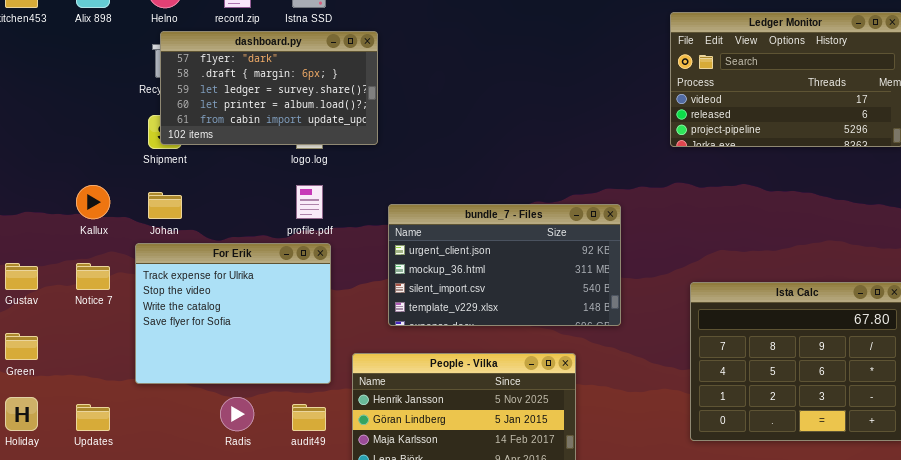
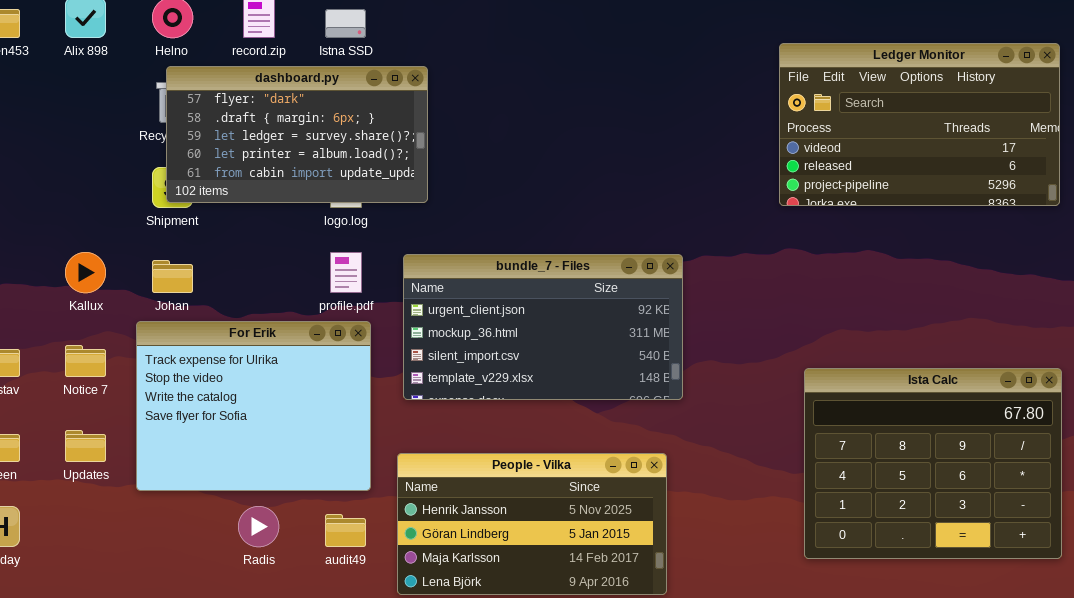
bundle_7 - Files: [388,204,621,326] -> [403,254,683,400], moved
Updates: [76,404,110,431] -> [65,430,106,462], moved

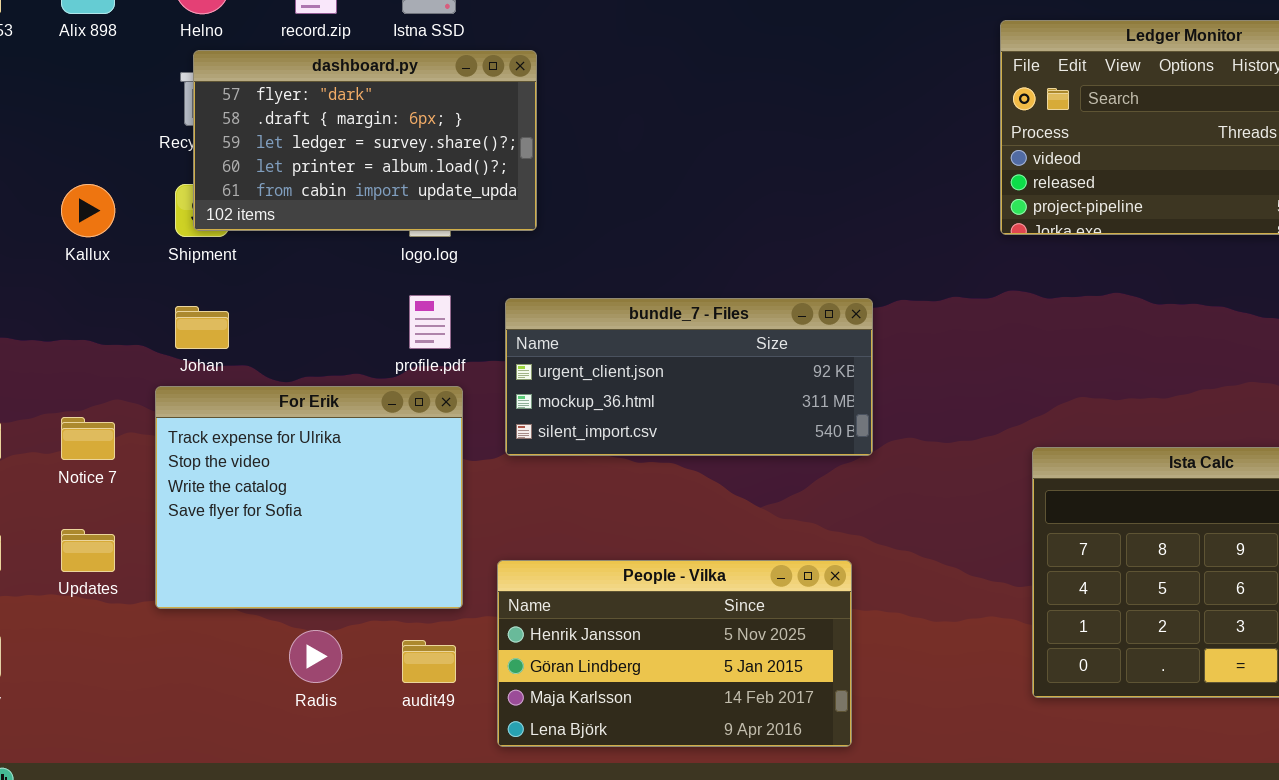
Kallux: [65,252,106,293] -> [61,184,115,237], moved
bundle_7 - Files: [403,254,683,400] -> [505,298,873,456], resized

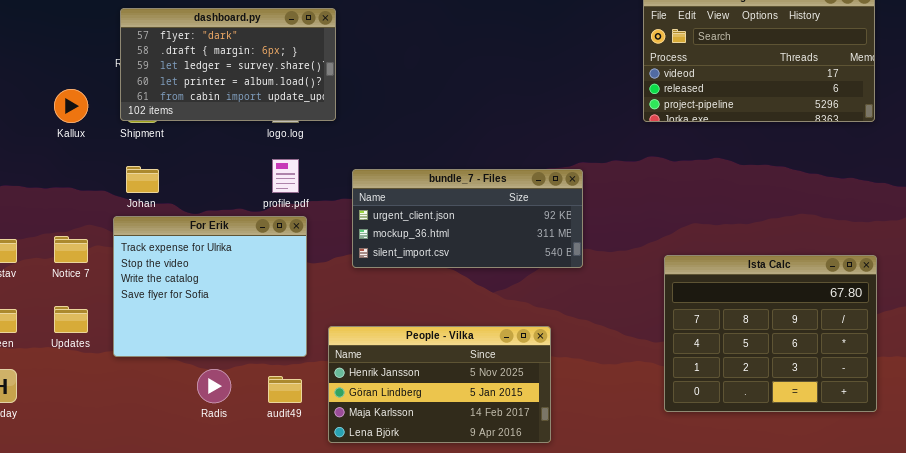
dashboard.py: [193,50,537,231] -> [120,8,336,121], moved
bundle_7 - Files: [505,298,873,456] -> [352,169,583,268], moved

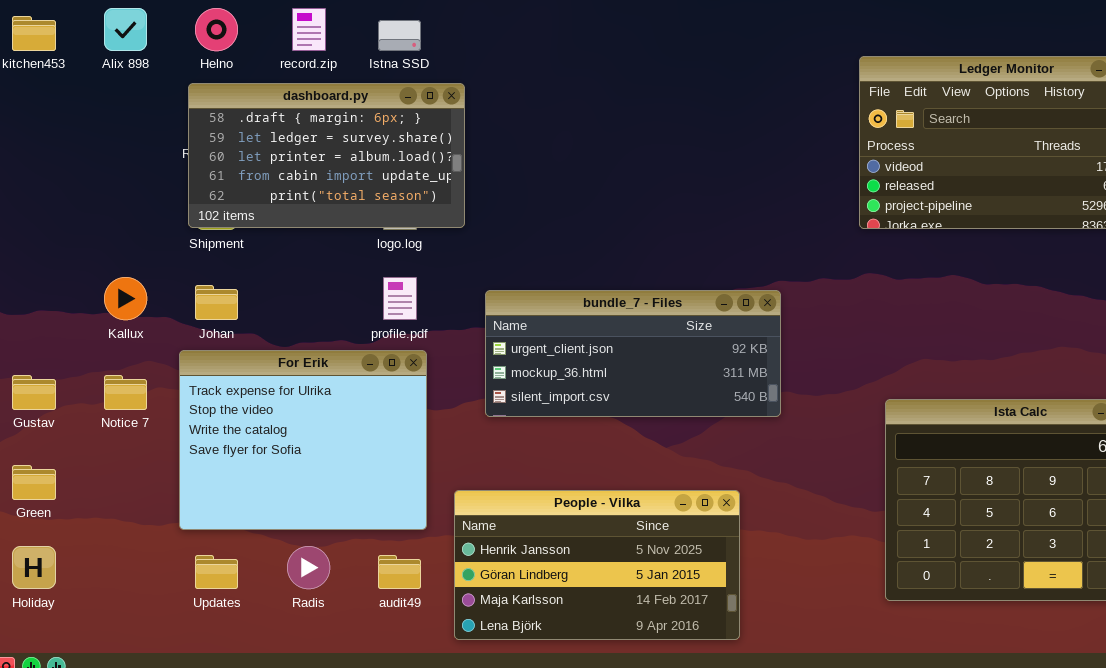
dashboard.py: [120,8,336,121] -> [188,83,465,228], scrolled down 1 row
Kallux: [54,89,88,123] -> [104,277,147,320], moved
Updates: [54,306,88,333] -> [195,555,238,589], moved

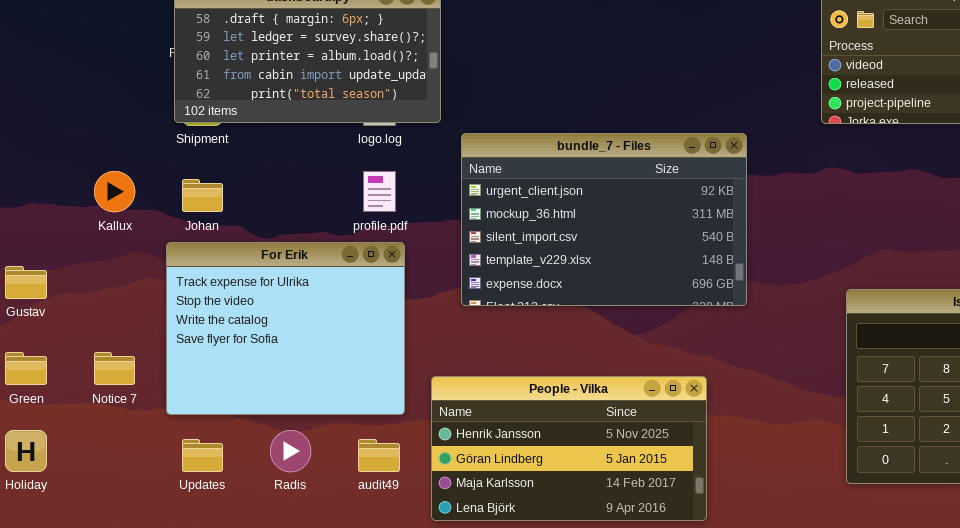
bundle_7 - Files: [485,290,781,417] -> [461,133,747,306], resized
Notice 7: [104,375,147,410] -> [94,352,135,385], moved

